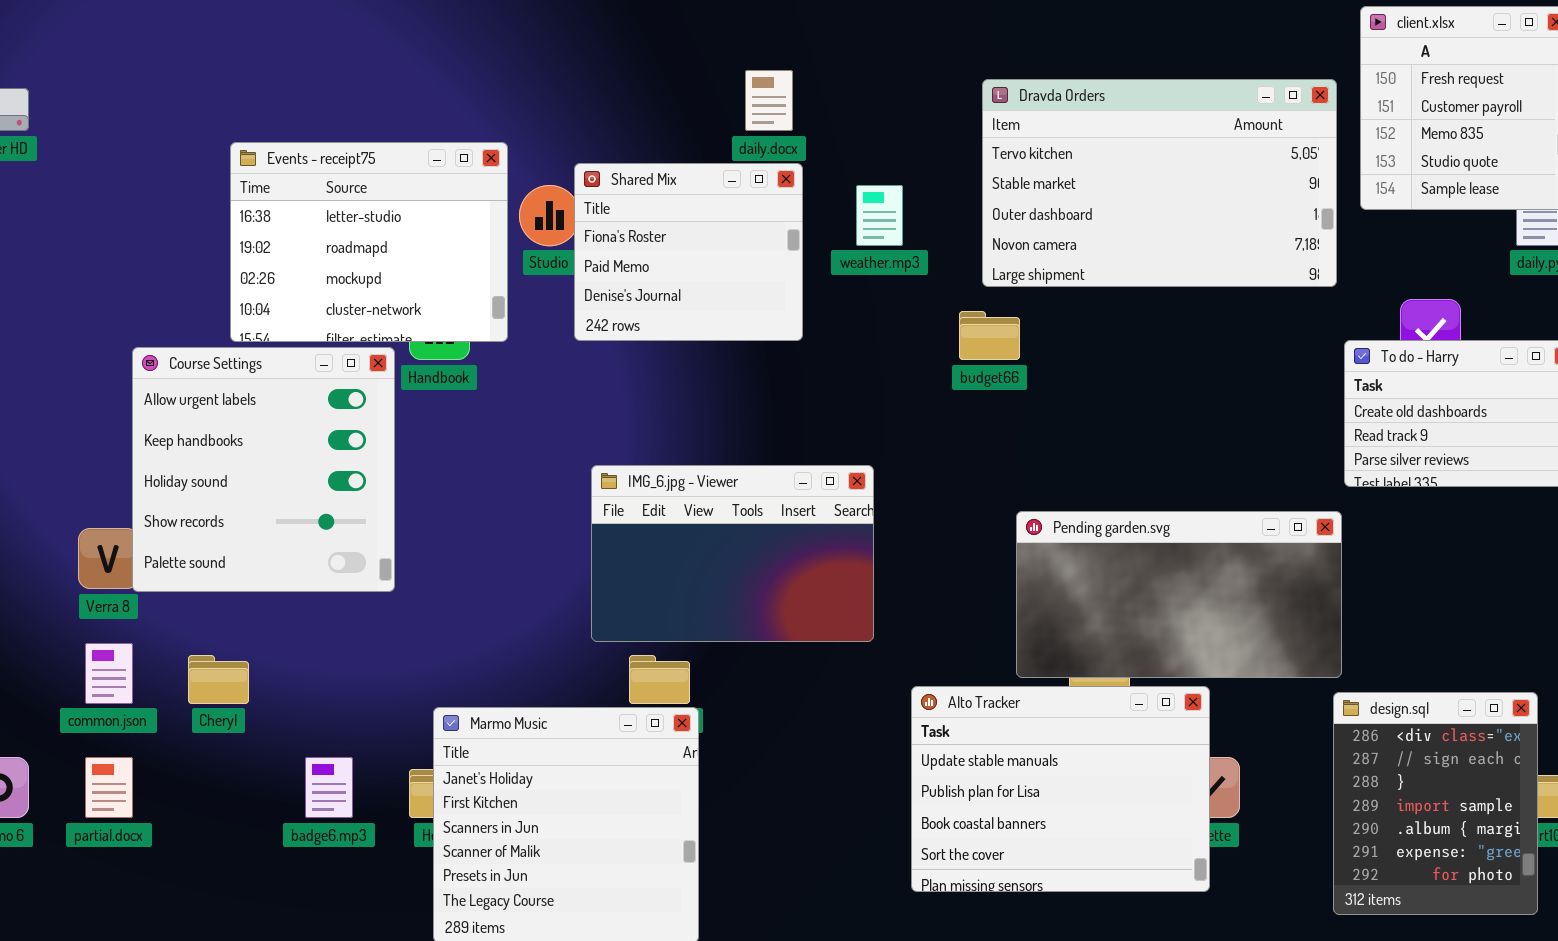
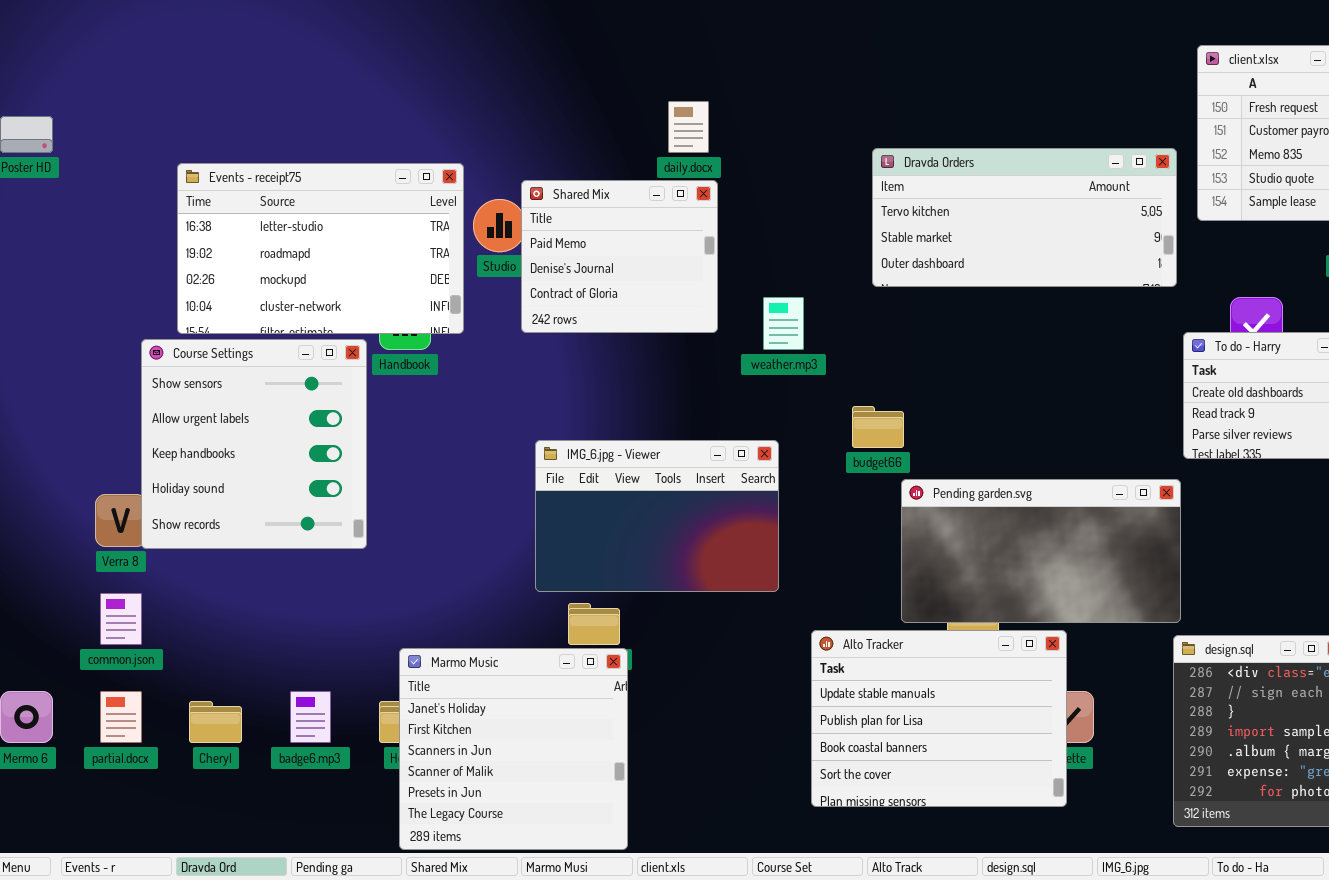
Dravda Orders: [982,79,1337,287] -> [872,148,1177,287], resized
Events - receipt75: [230,142,508,342] -> [177,163,464,334], resized
Shared Mix: [574,163,803,341] -> [521,180,718,333], scrolled down 1 row
weather.mp3: [856,185,903,246] -> [763,297,804,350], moved
budget66: [959,311,1020,360] -> [852,406,904,448], moved
Course Settings: [132,347,395,592] -> [141,339,367,549], scrolled up 1 row
Cheryl: [188,655,249,704] -> [189,701,242,743], moved

